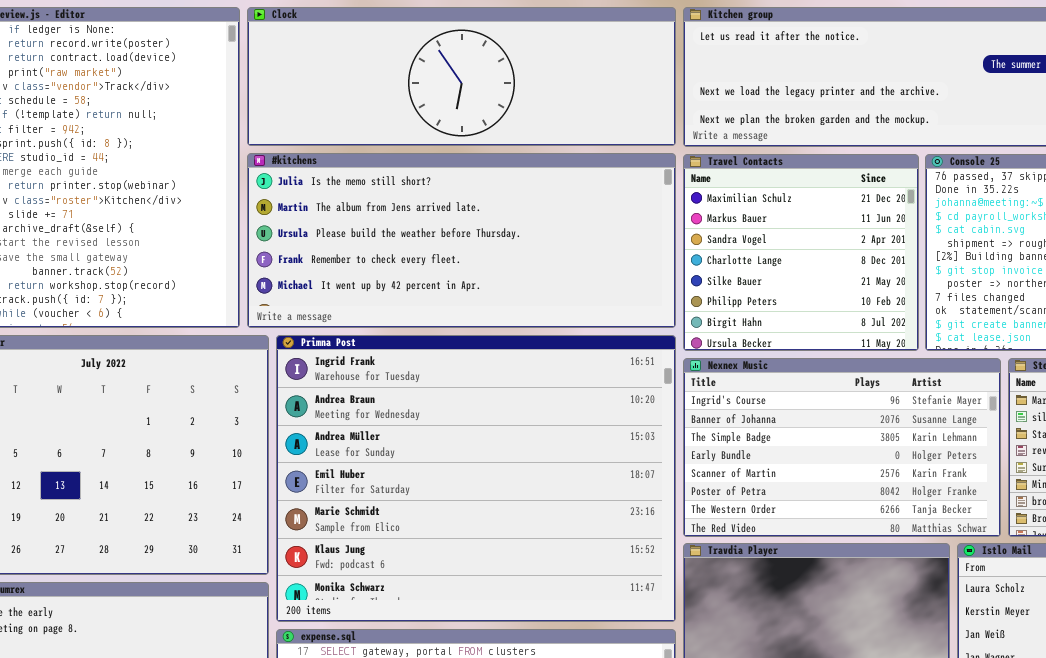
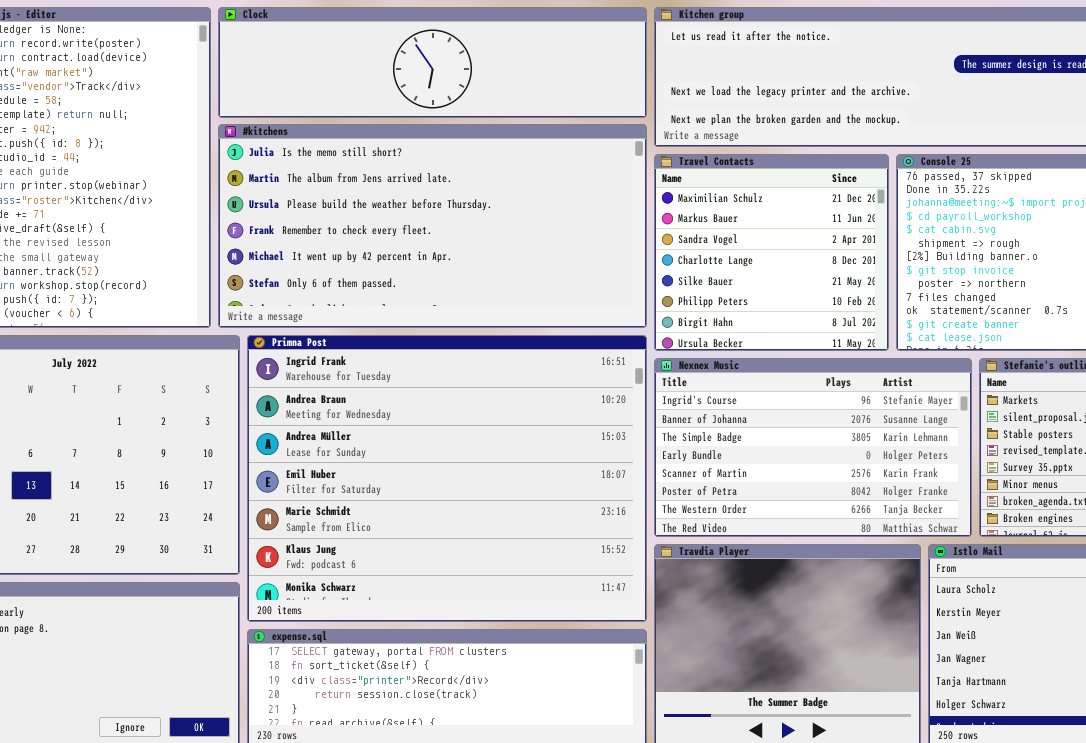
Clock: [247,7,676,146] -> [218,7,647,118], resized
#kitchens: [247,153,676,328] -> [218,124,647,328], resized

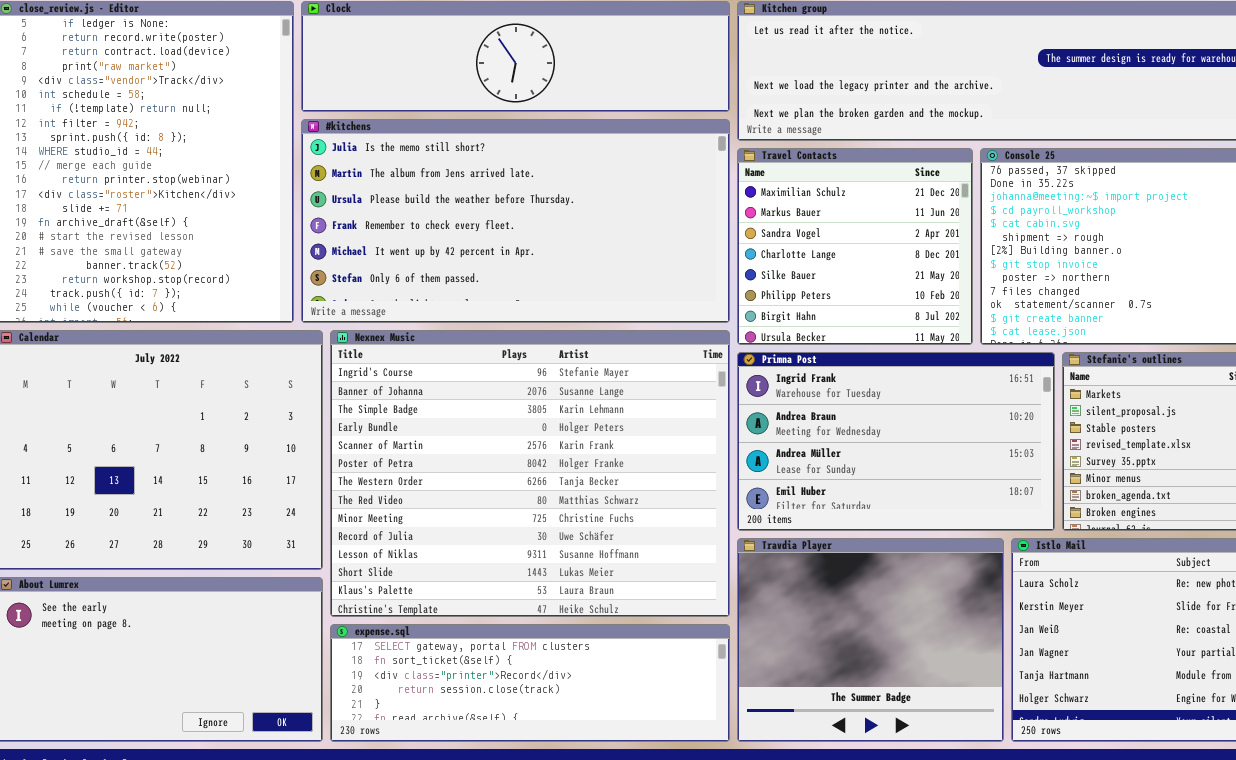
Primna Post: [247,335,647,622] -> [737,352,1055,531], moved, resized
Nexnex Music: [654,358,972,537] -> [330,330,730,617], moved, resized

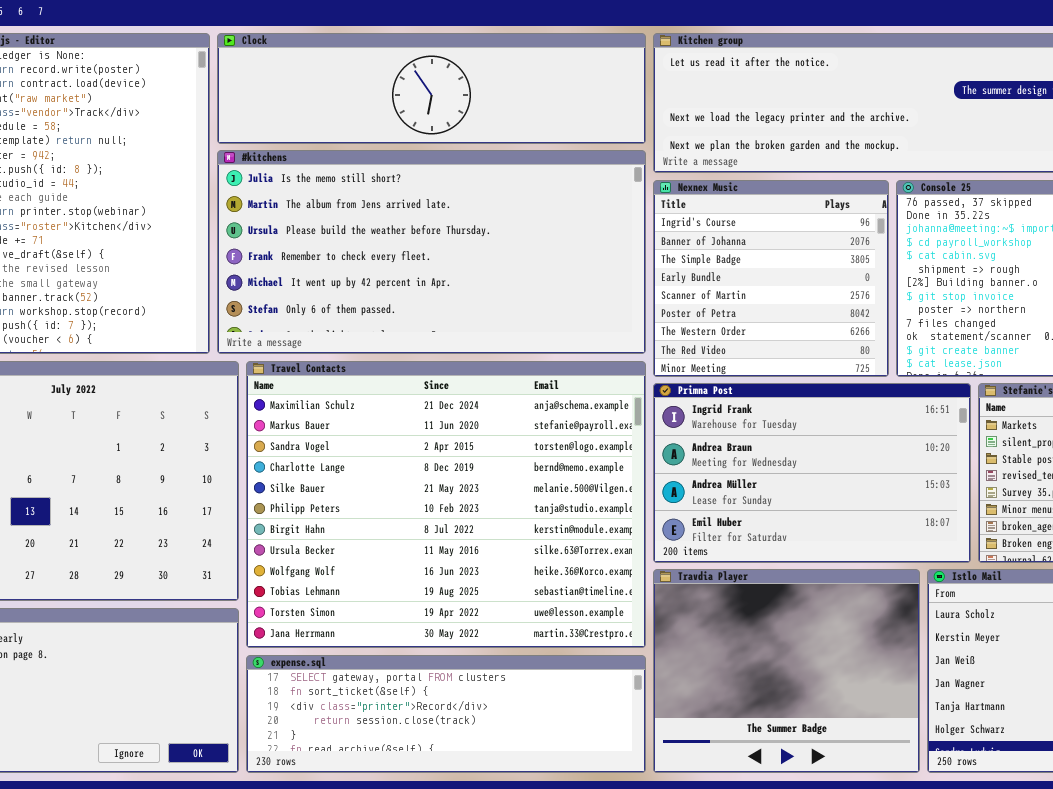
Travel Contacts: [737,148,973,345] -> [246,361,646,648], moved, resized
Nexnex Music: [330,330,730,617] -> [653,180,889,377], moved, resized

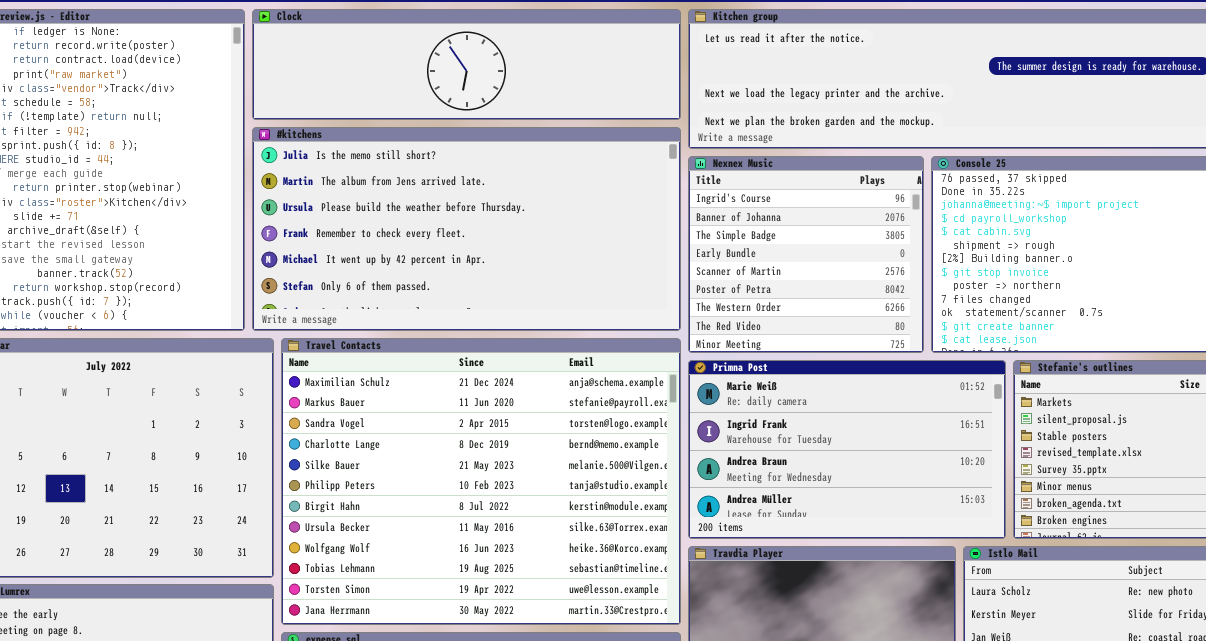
Primna Post: [653,383,971,563] -> [688,360,1006,539], scrolled up 1 row

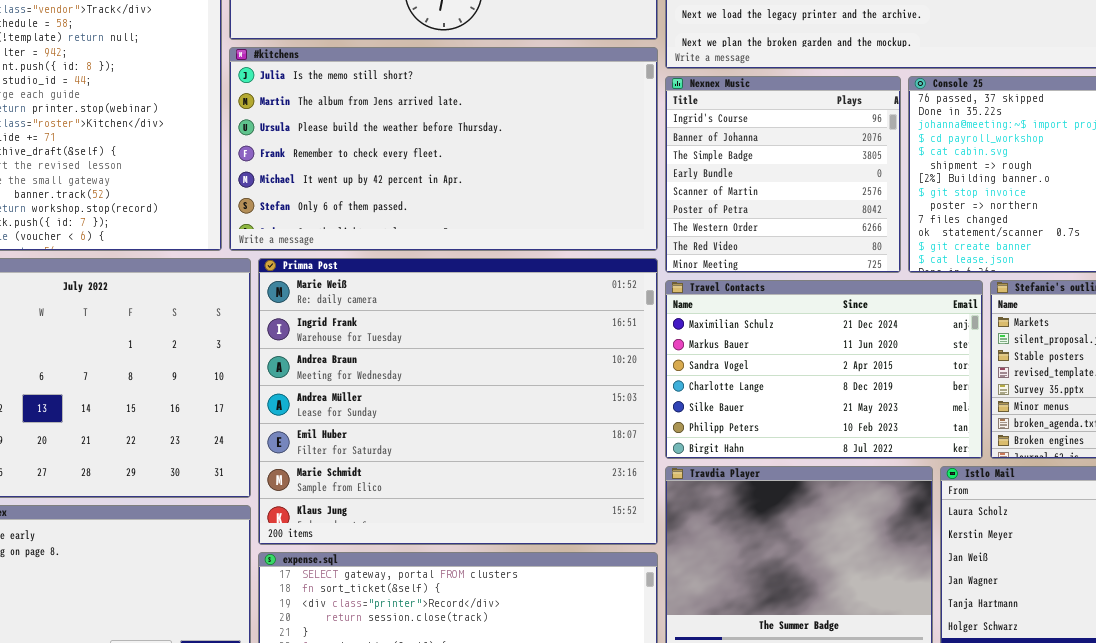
Travel Contacts: [281,338,681,625] -> [665,280,983,459], moved, resized
Primna Post: [688,360,1006,539] -> [258,258,658,545], moved, resized

